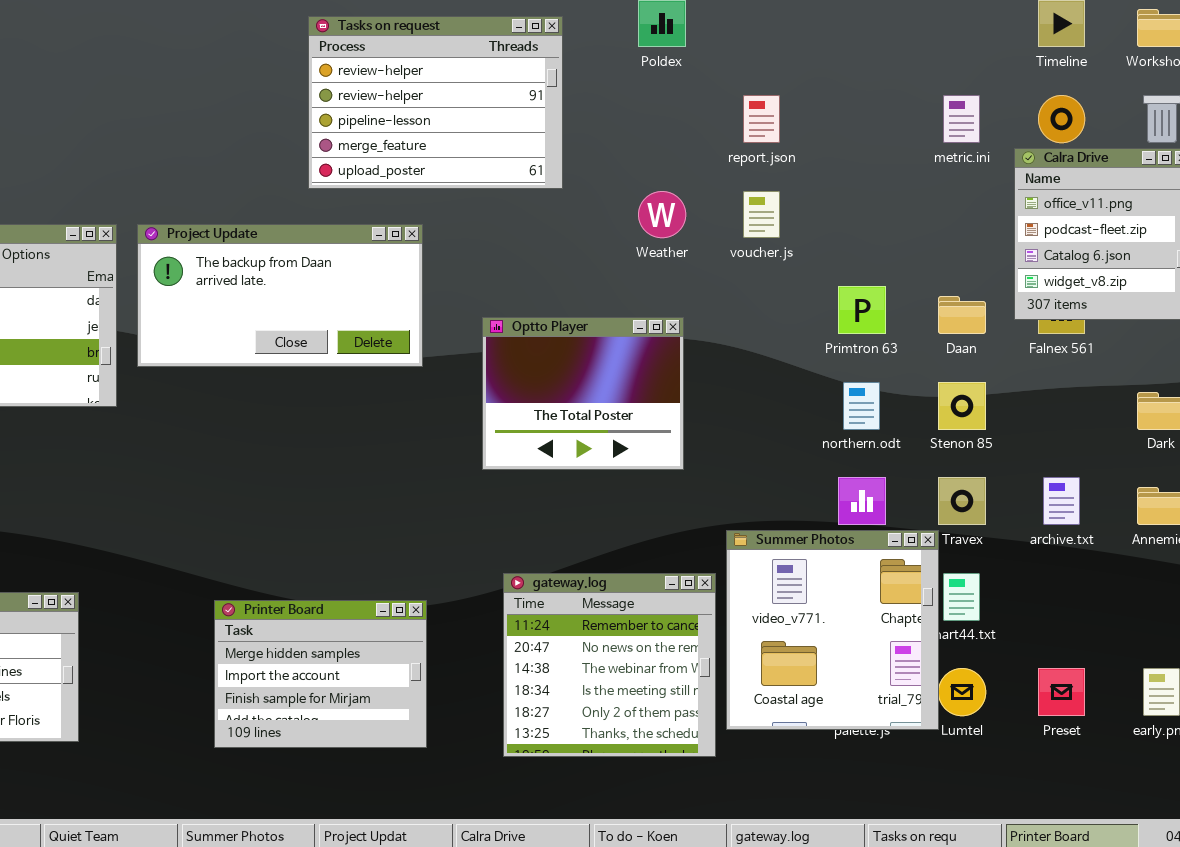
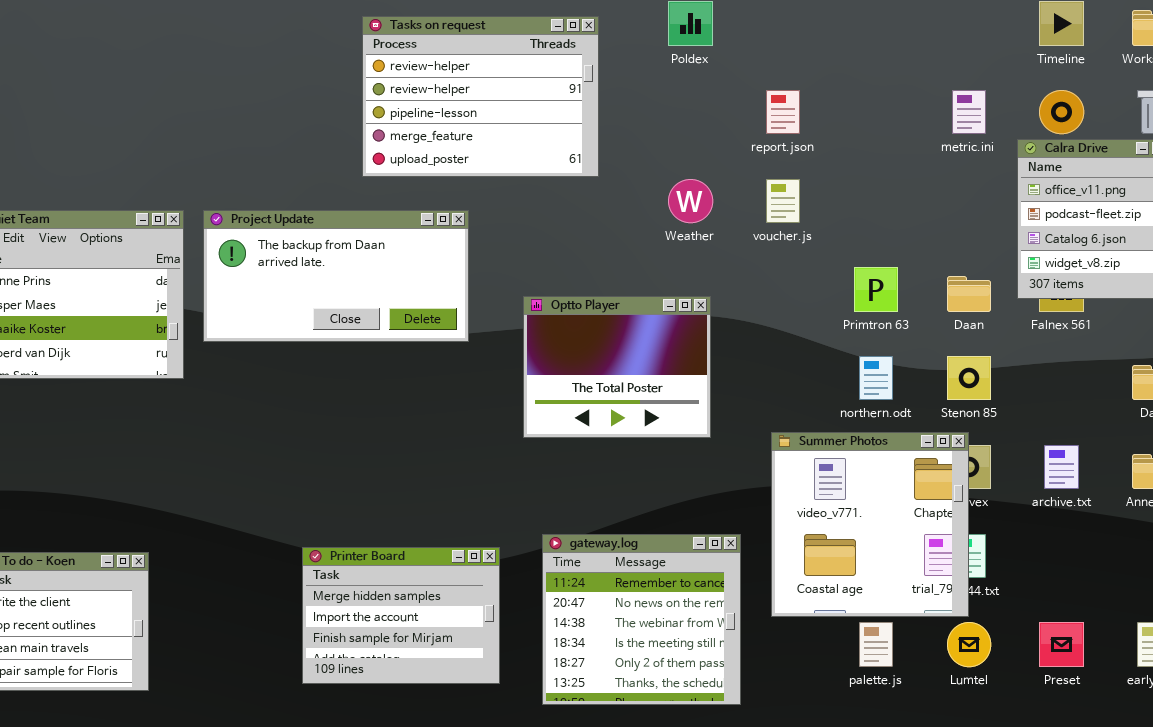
Summer Photos: [726,530,939,730] -> [771,432,969,617], moved
Printer Board: [214,600,427,748] -> [302,547,500,684], moved

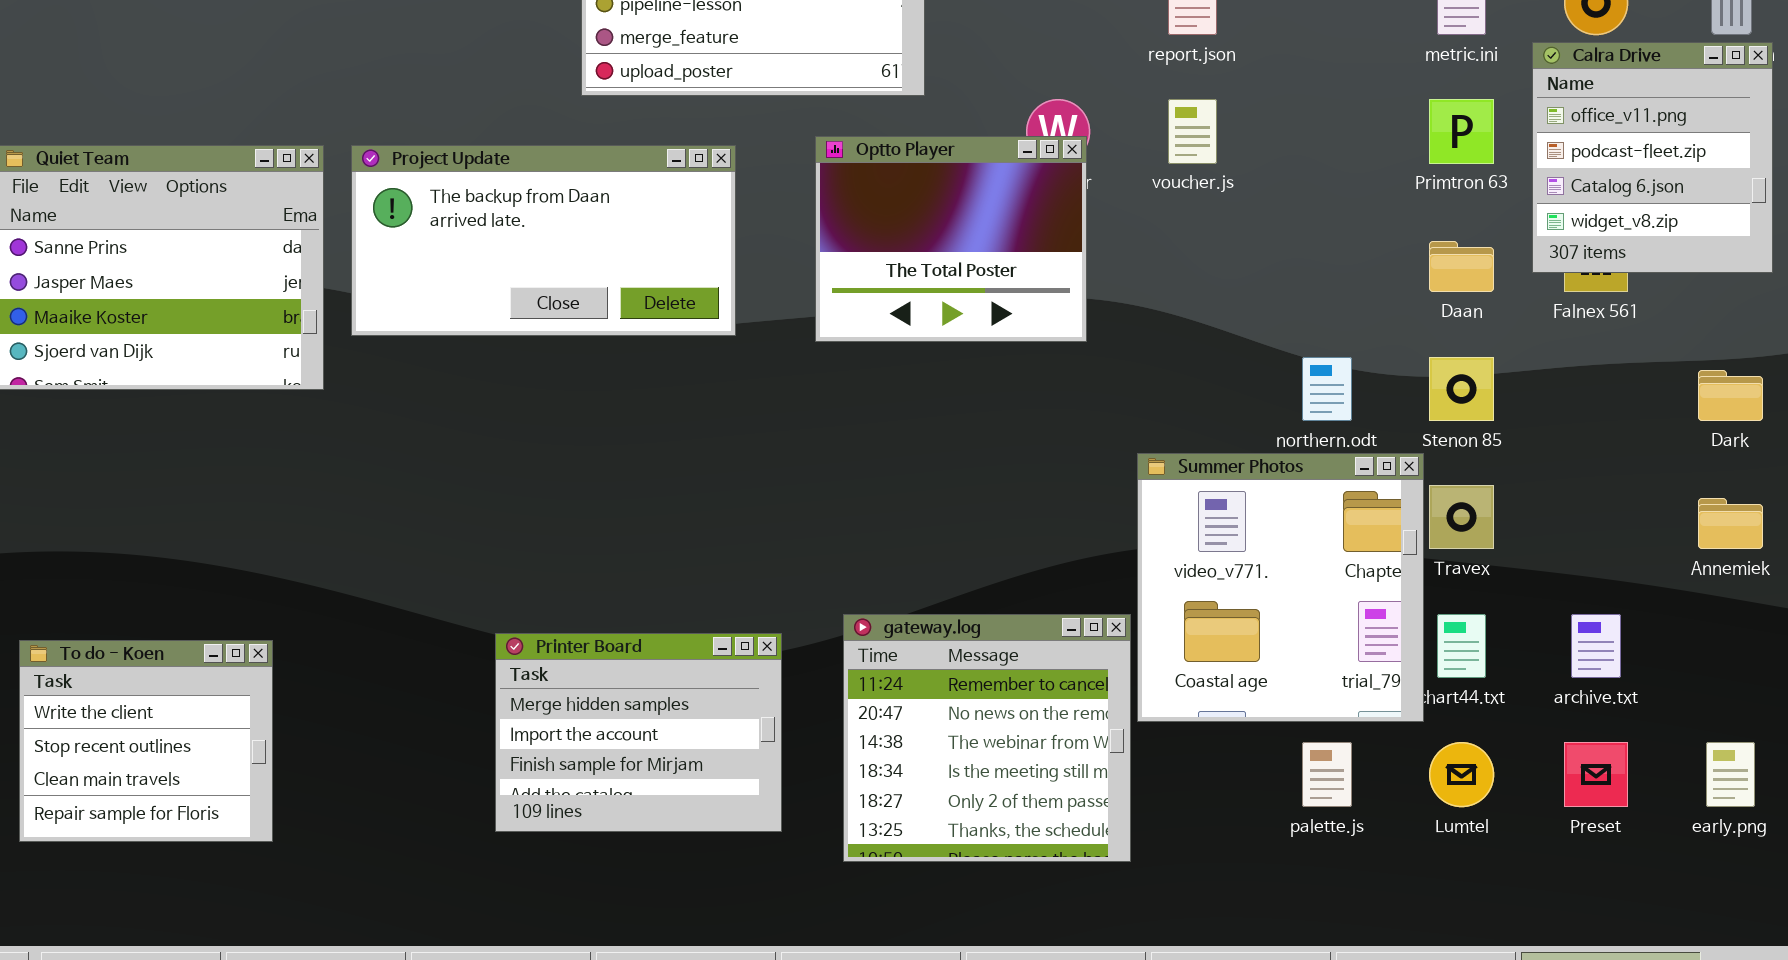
Primtron 63: [854,267,898,312] -> [1429,99,1494,164], moved
Optto Player: [523,296,711,438] -> [815,136,1087,342], moved
Summer Photos: [771,432,969,617] -> [1137,453,1424,722], moved
archive.txt: [1044,445,1079,489] -> [1571,614,1621,678], moved

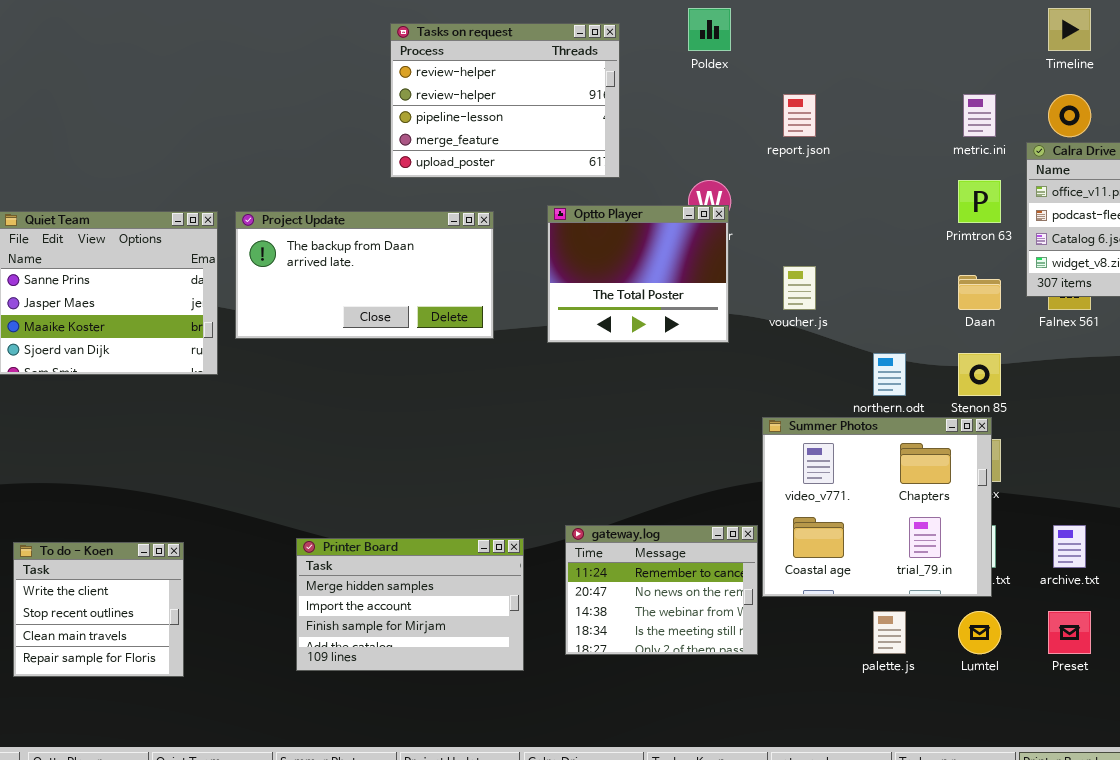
voucher.js: [1168,99,1217,164] -> [783,266,816,310], moved
Summer Photos: [1137,453,1424,722] -> [762,417,992,597], resized
gateway.log: [843,614,1131,862] -> [565,525,758,655], resized
Printer Board: [495,633,782,832] -> [296,538,524,671], resized

